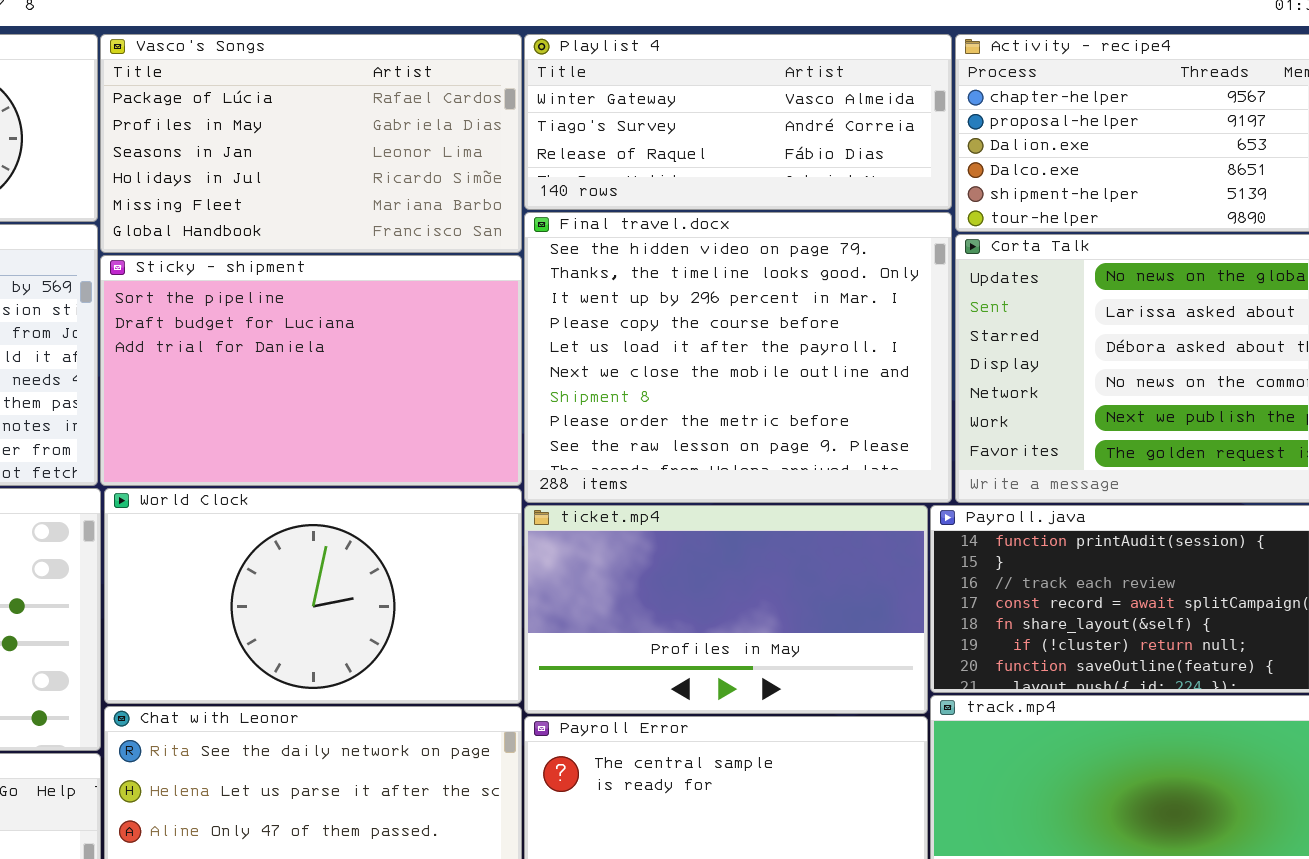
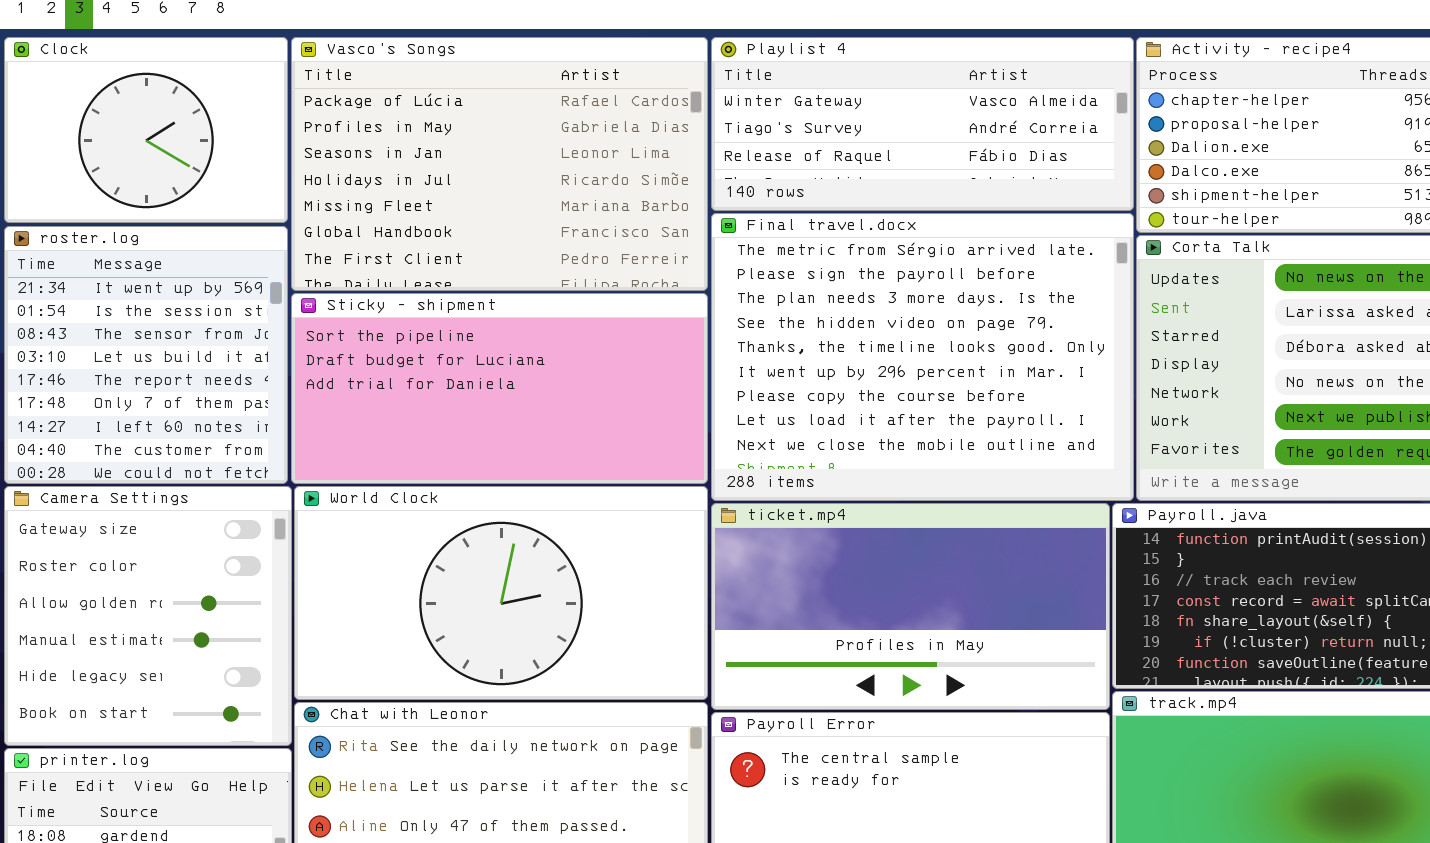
Vasco's Songs: [100,34,522,253] -> [291,37,708,291], resized
Final travel.docx: [524,212,952,503] -> [711,213,1134,501], scrolled up 3 rows
Sticky - shipment: [100,255,522,486] -> [291,293,708,484], resized

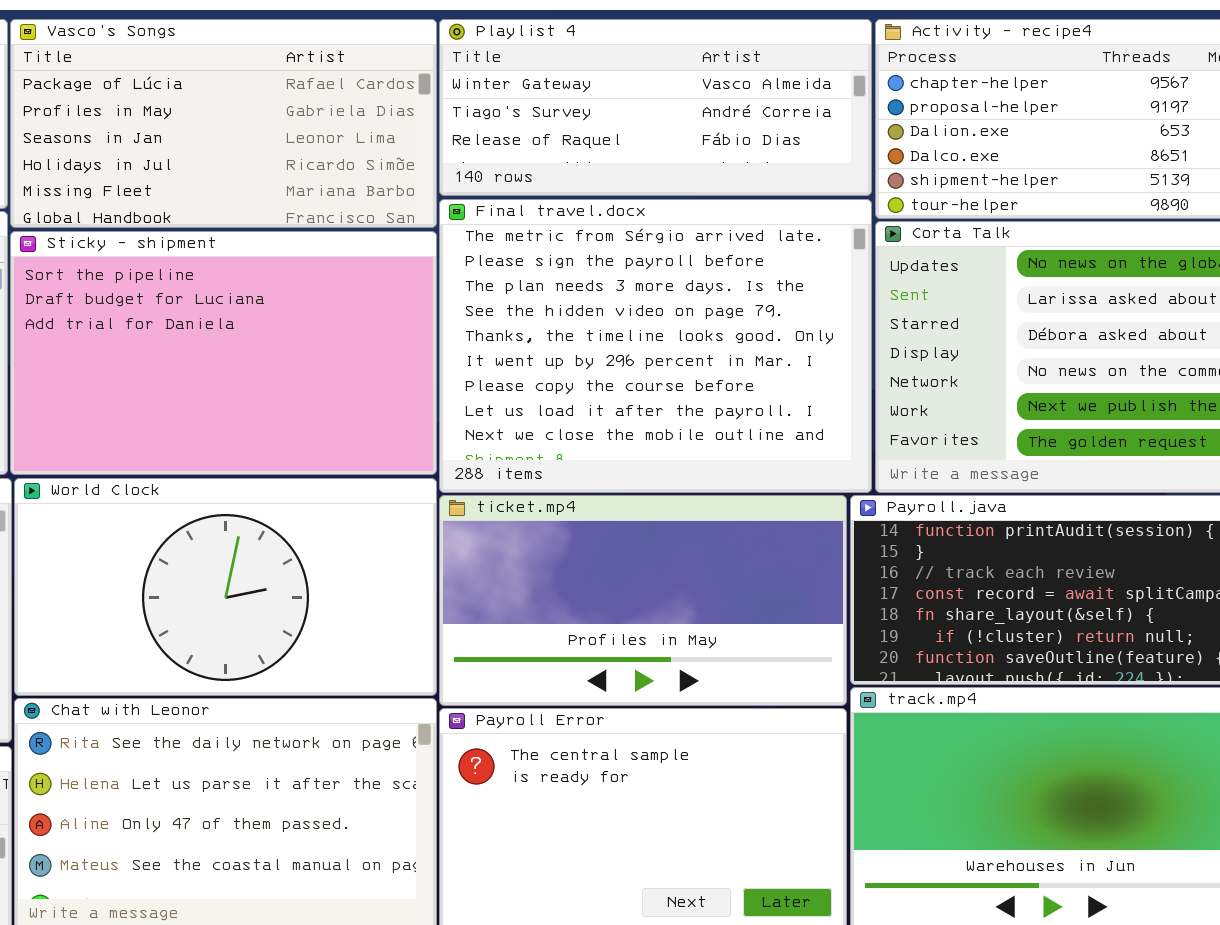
Vasco's Songs: [291,37,708,291] -> [10,19,437,228], resized
Sticky - shipment: [291,293,708,484] -> [10,231,437,475], resized

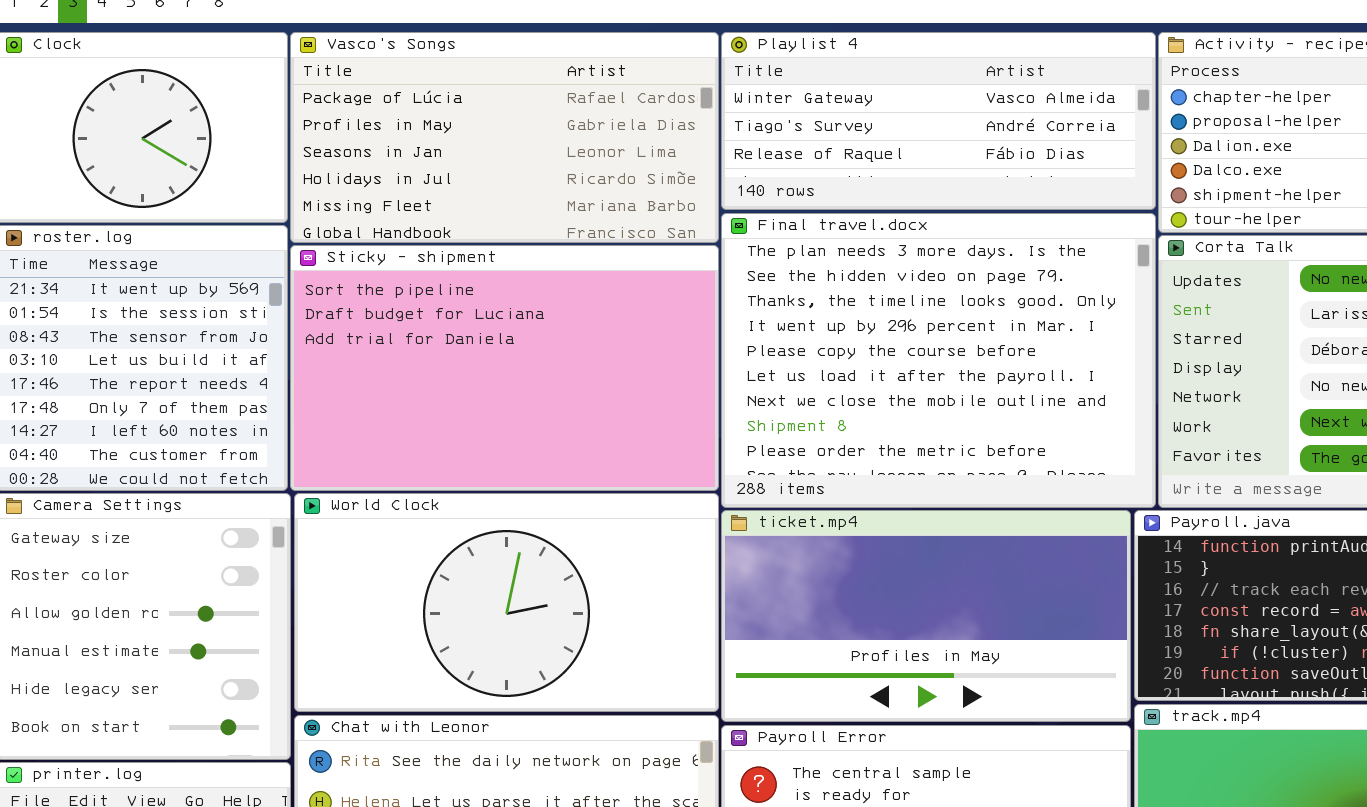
Final travel.docx: [439,199,872,493] -> [721,213,1156,508], scrolled down 2 rows

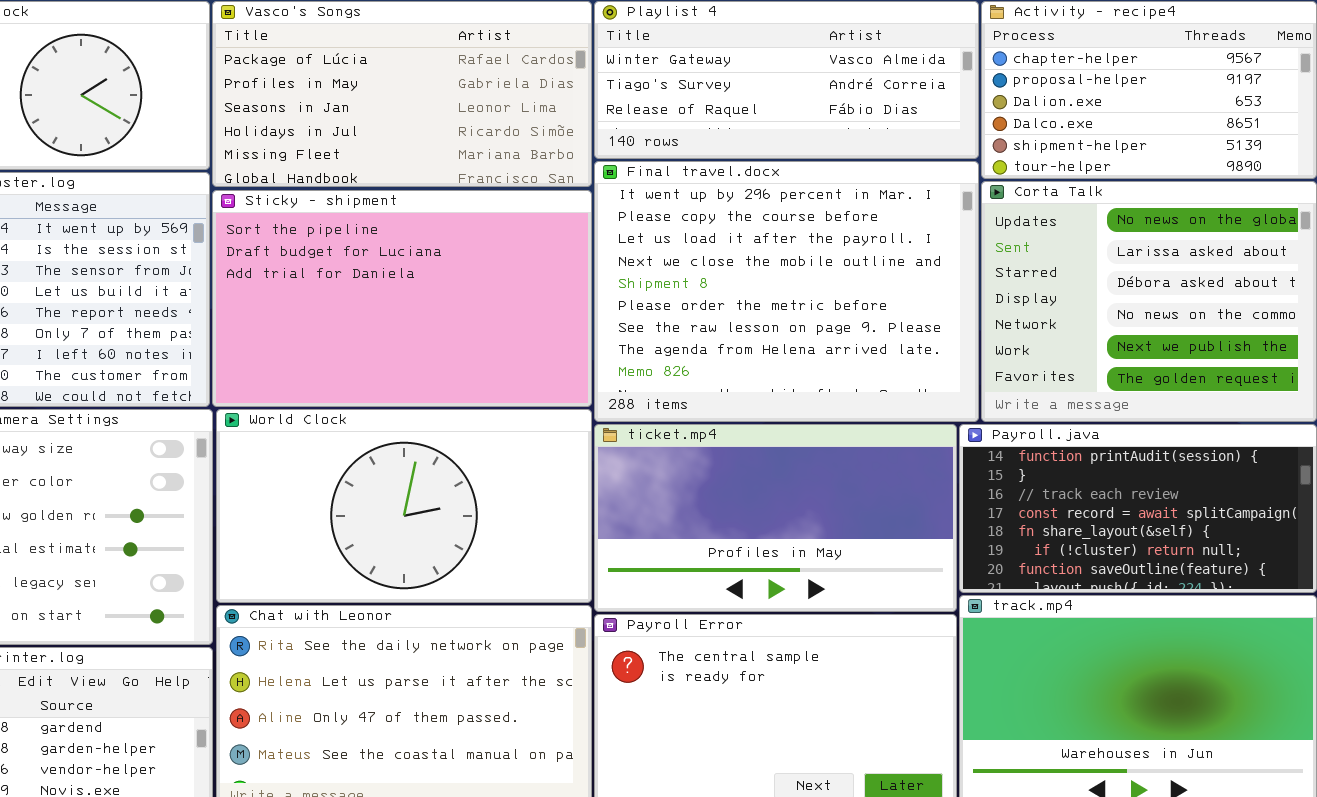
Final travel.docx: [721,213,1156,508] -> [594,161,979,422], scrolled down 3 rows

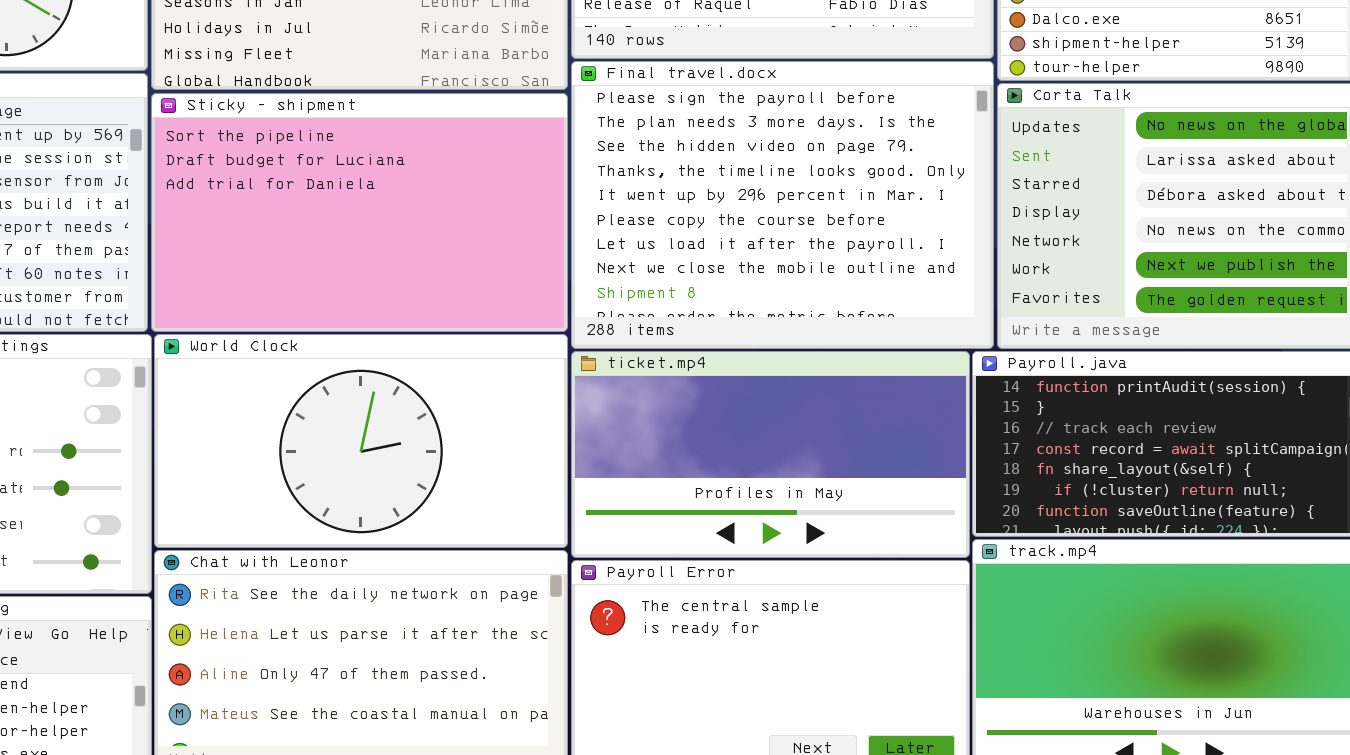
Final travel.docx: [594,161,979,422] -> [571,61,994,349], scrolled up 4 rows

